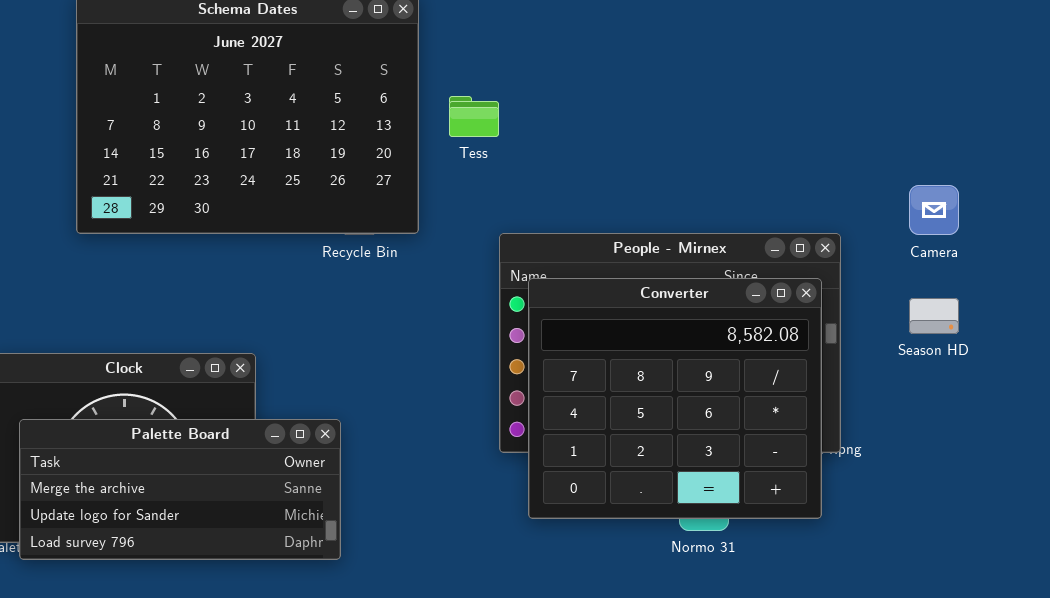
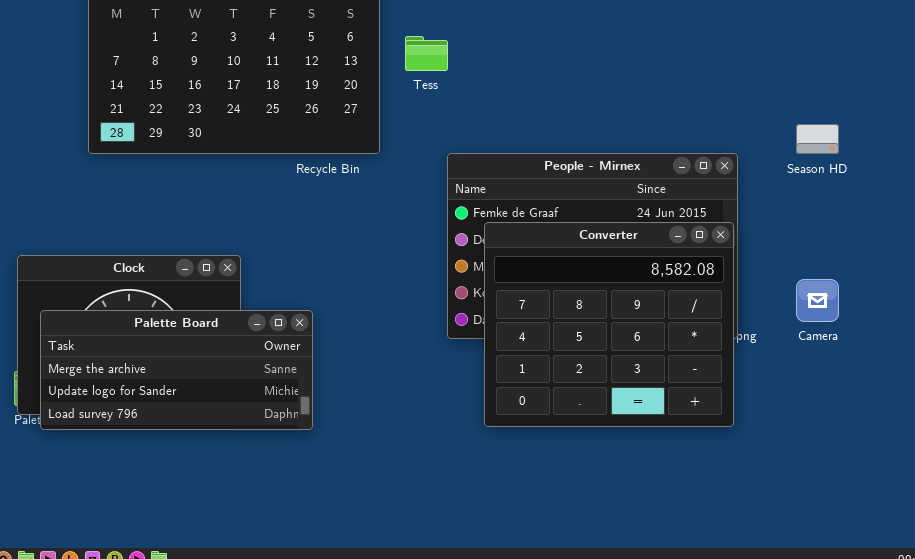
Camera: [909,185,959,235] -> [796,279,839,322], moved
Converter: [528,278,822,519] -> [484,222,734,427], moved
Season HD: [909,298,959,334] -> [796,124,839,154], moved

